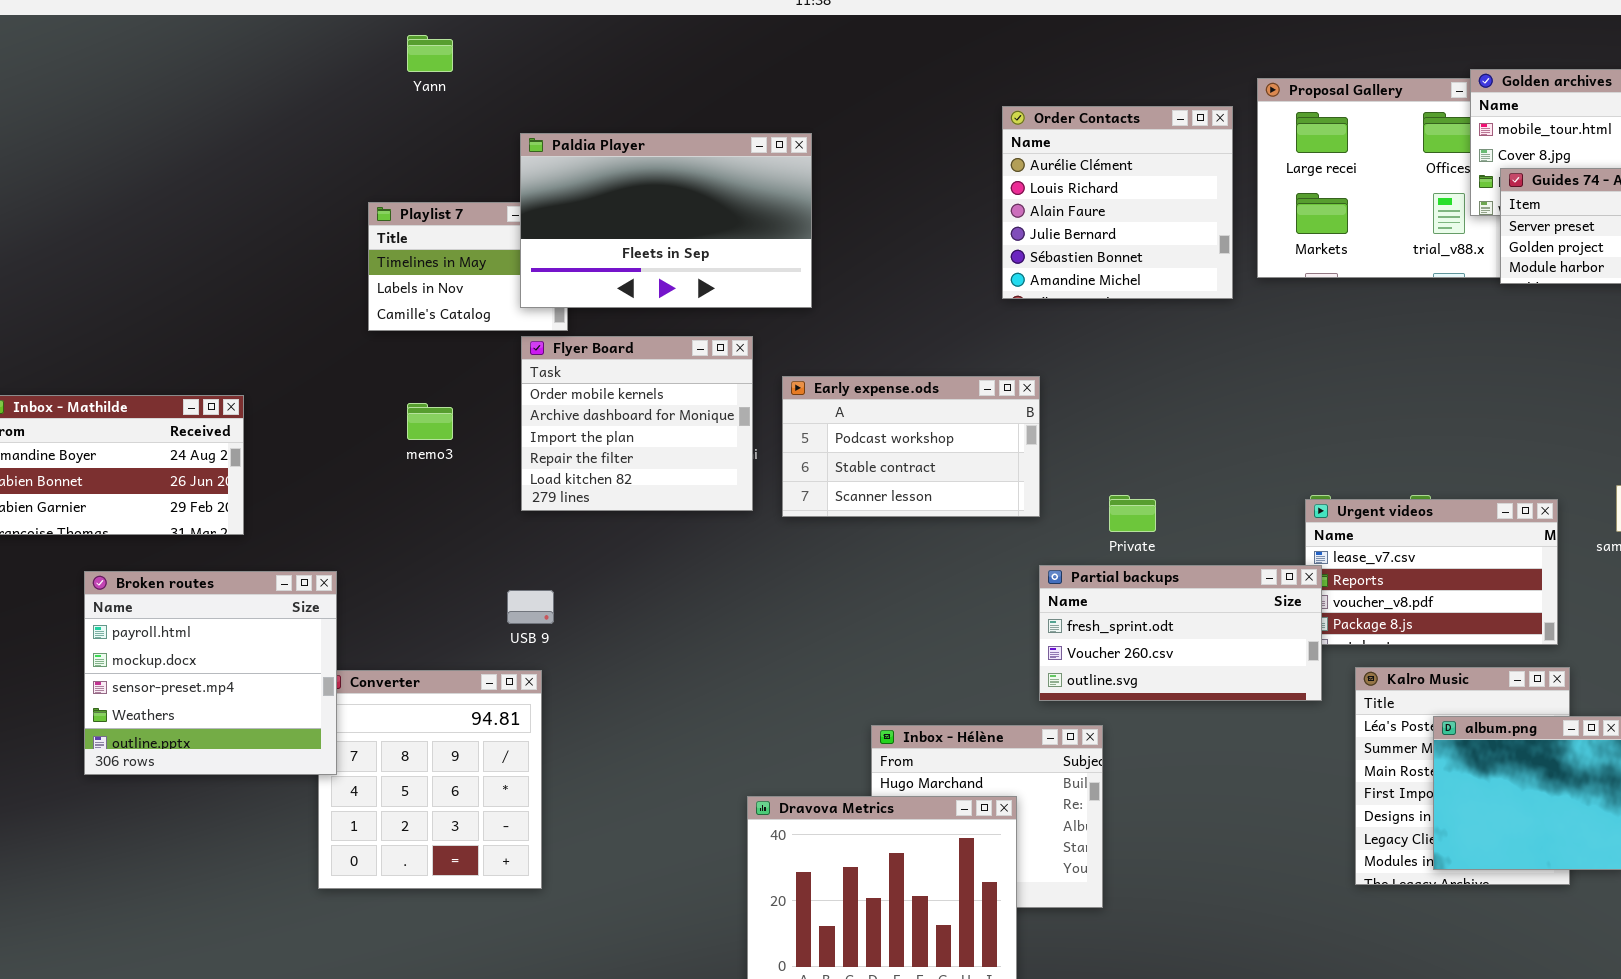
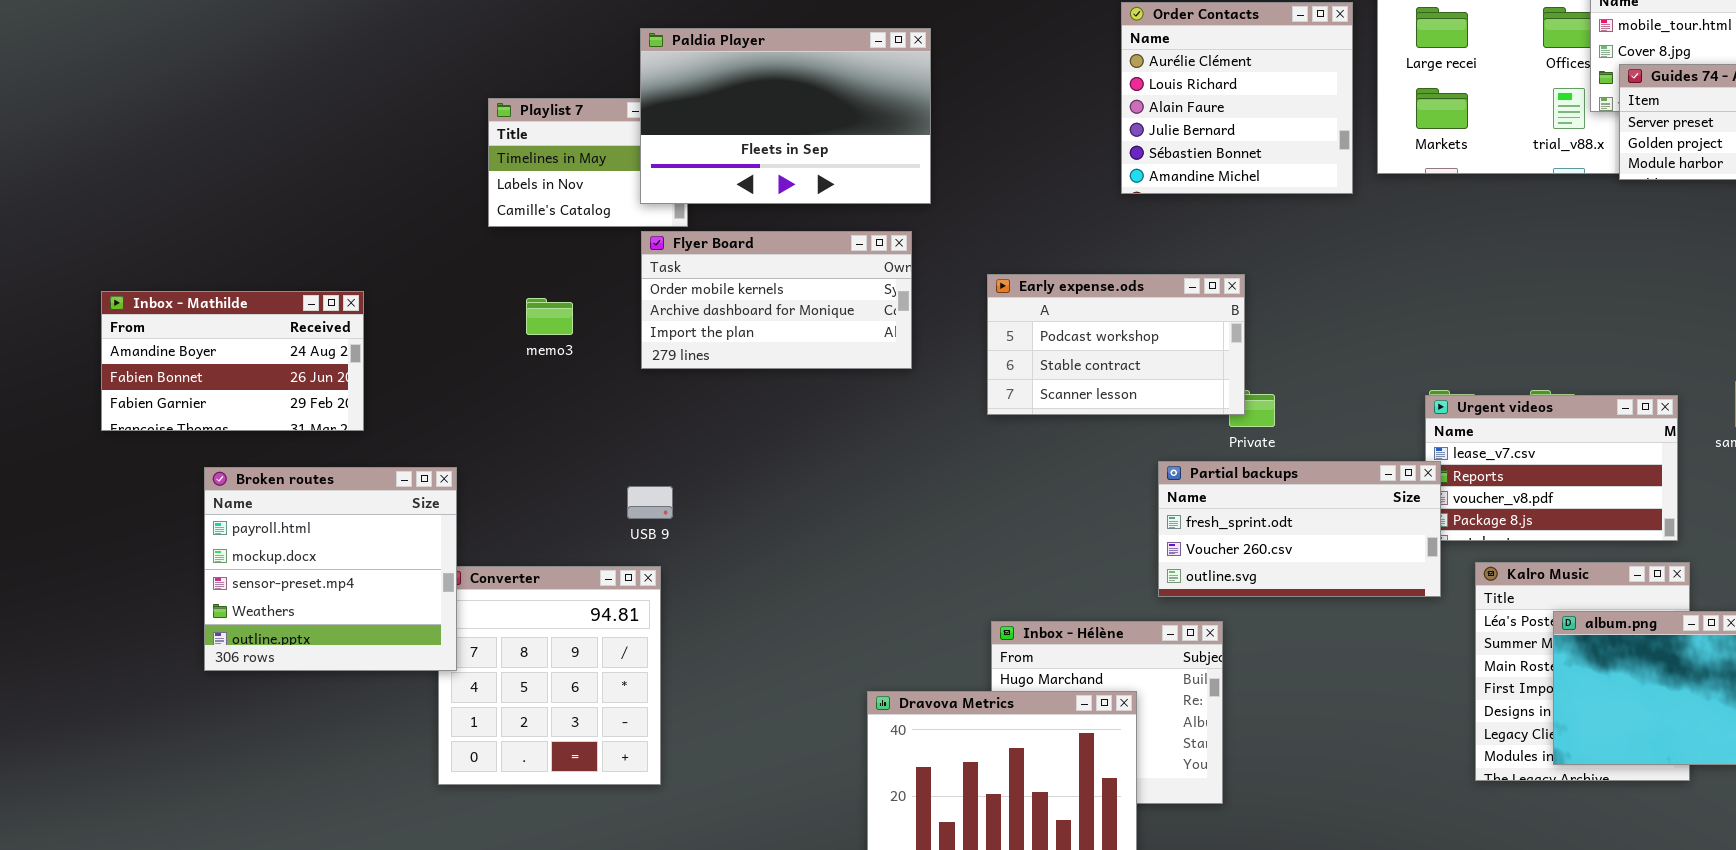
Flyer Board: [521,336,753,511] -> [641,231,912,369], resized
Early expense.ods: [782,376,1040,517] -> [987,274,1245,415], moved

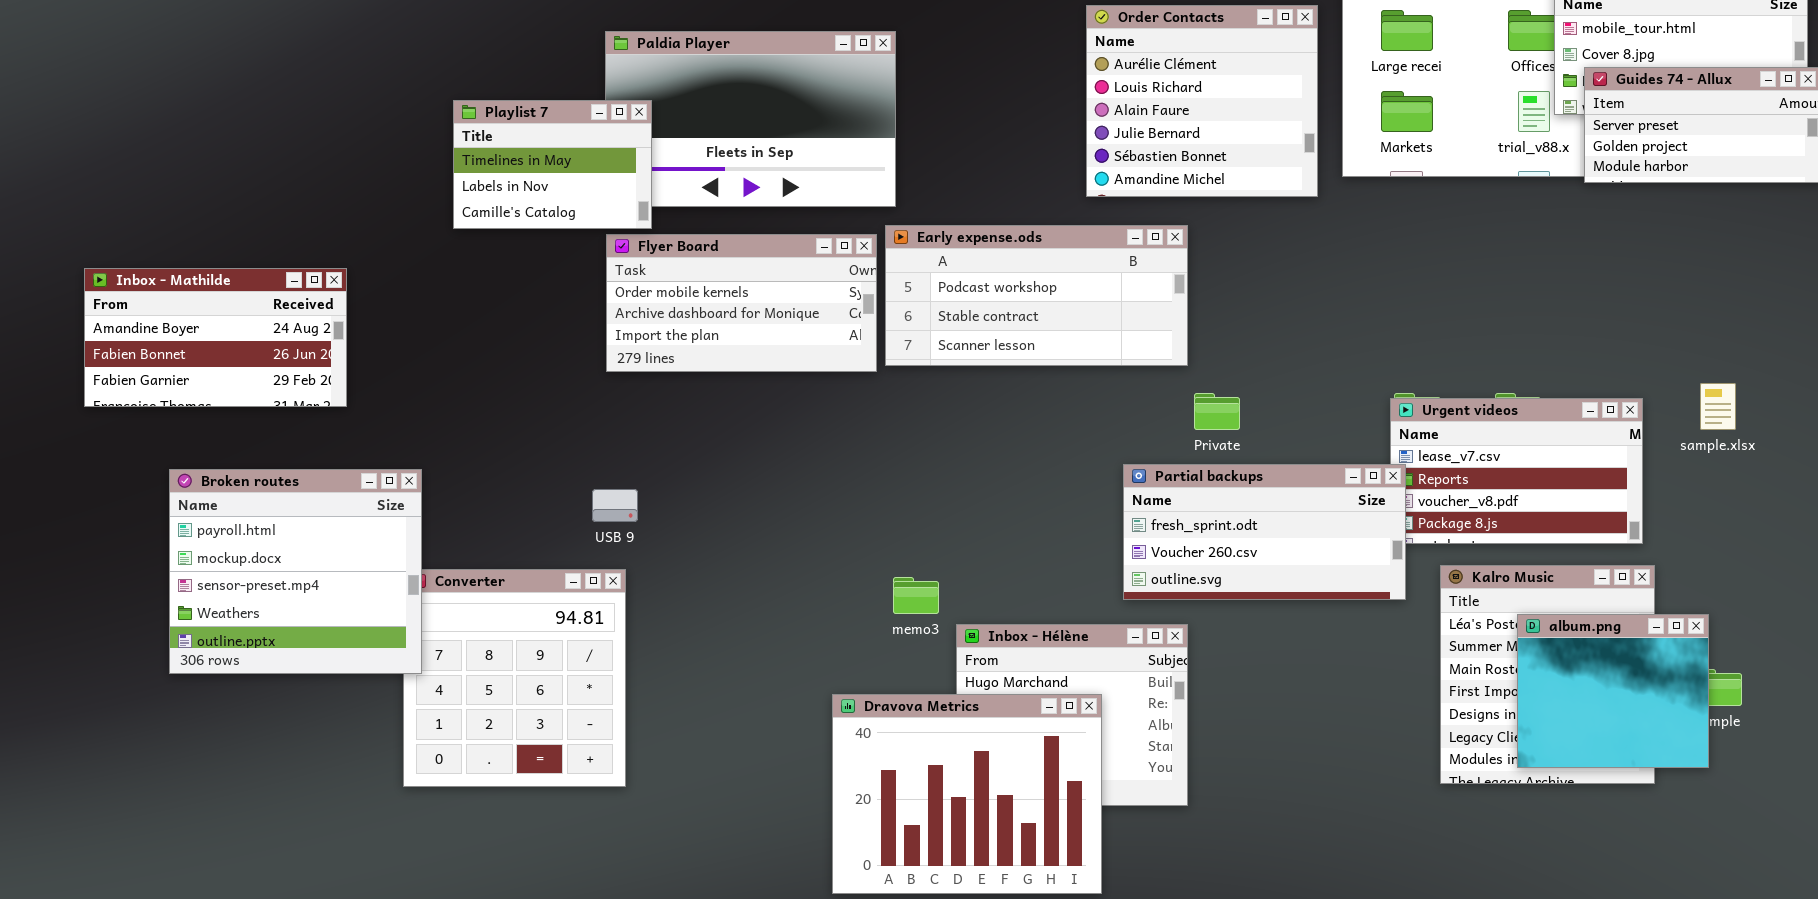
Playlist 7: [488,98,688,227] -> [453,100,652,229], raised
Early expense.ods: [987,274,1245,415] -> [885,225,1188,366], moved, resized
Inbox - Mathilde: [101,291,364,431] -> [84,268,347,407], moved
memo3: [526,298,573,335] -> [893,577,939,614], moved

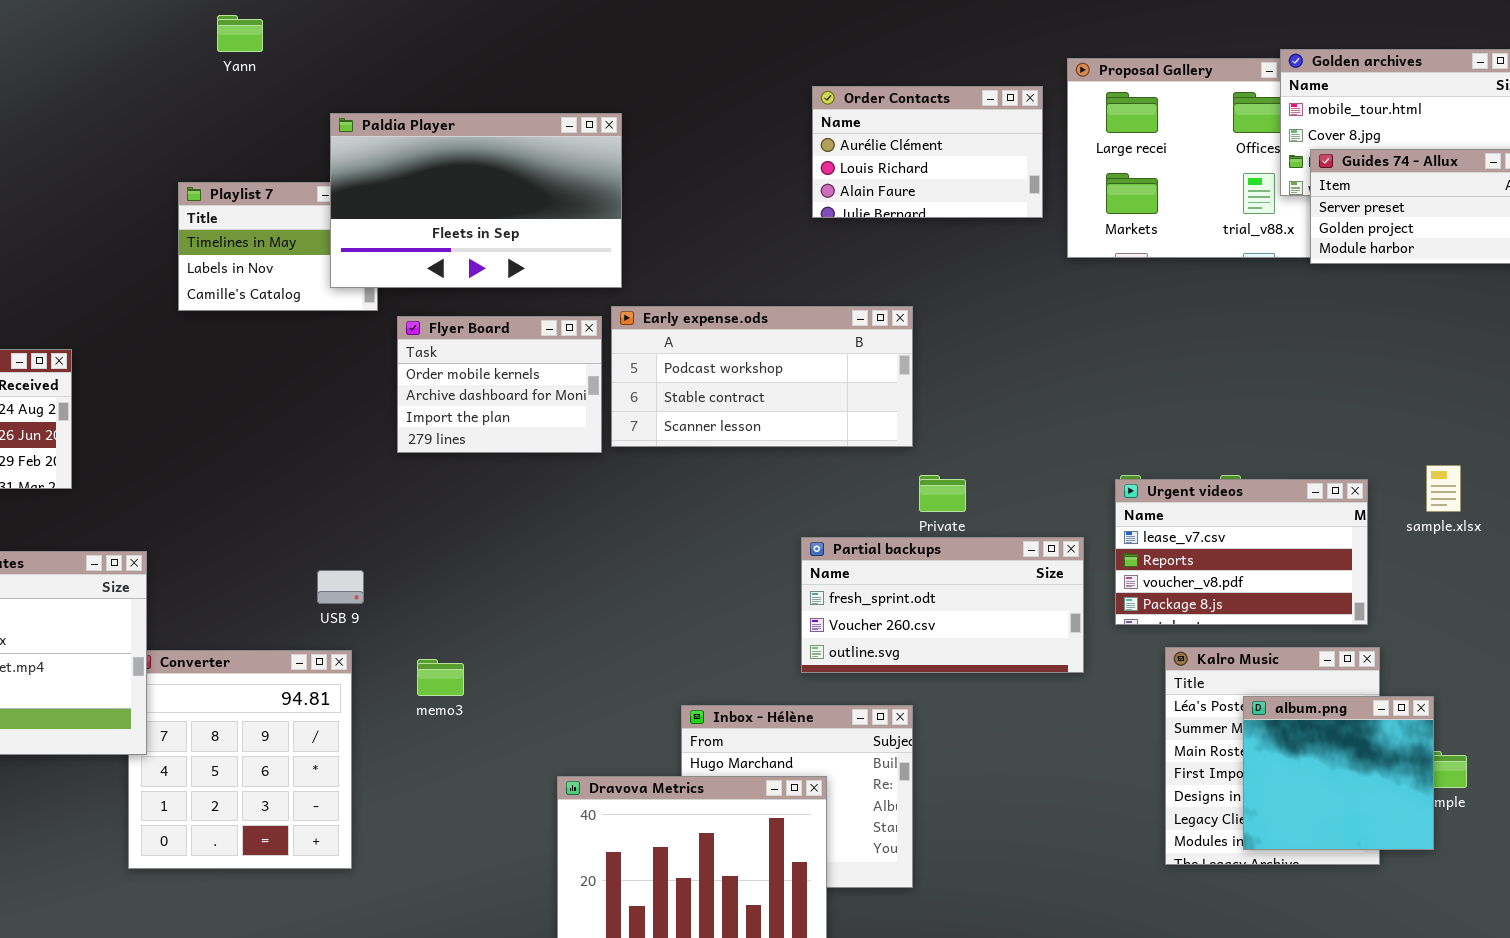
Order Contacts: [1086,5,1318,197] -> [812,86,1043,218], resized
Paldia Player: [605,31,896,207] -> [330,113,622,288], raised
Flyer Board: [606,234,877,372] -> [397,316,602,453], resized
Partial backups: [1123,464,1406,600] -> [801,537,1084,673], moved
memo3: [893,577,939,614] -> [417,659,464,696], moved

